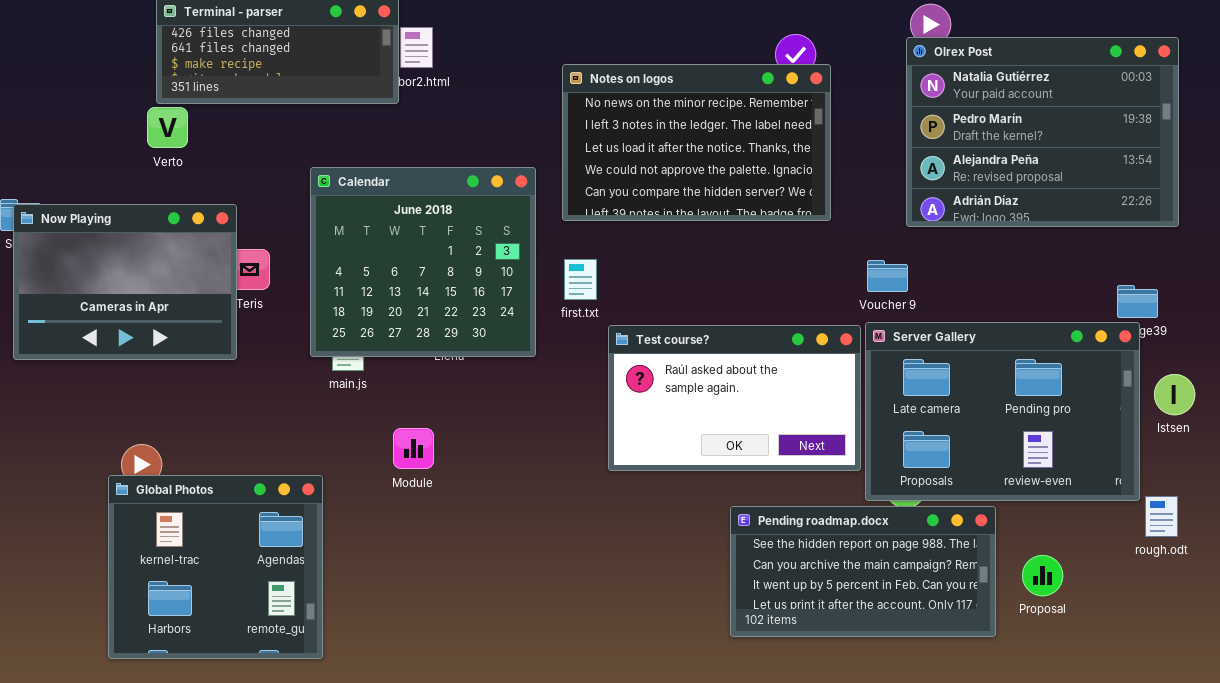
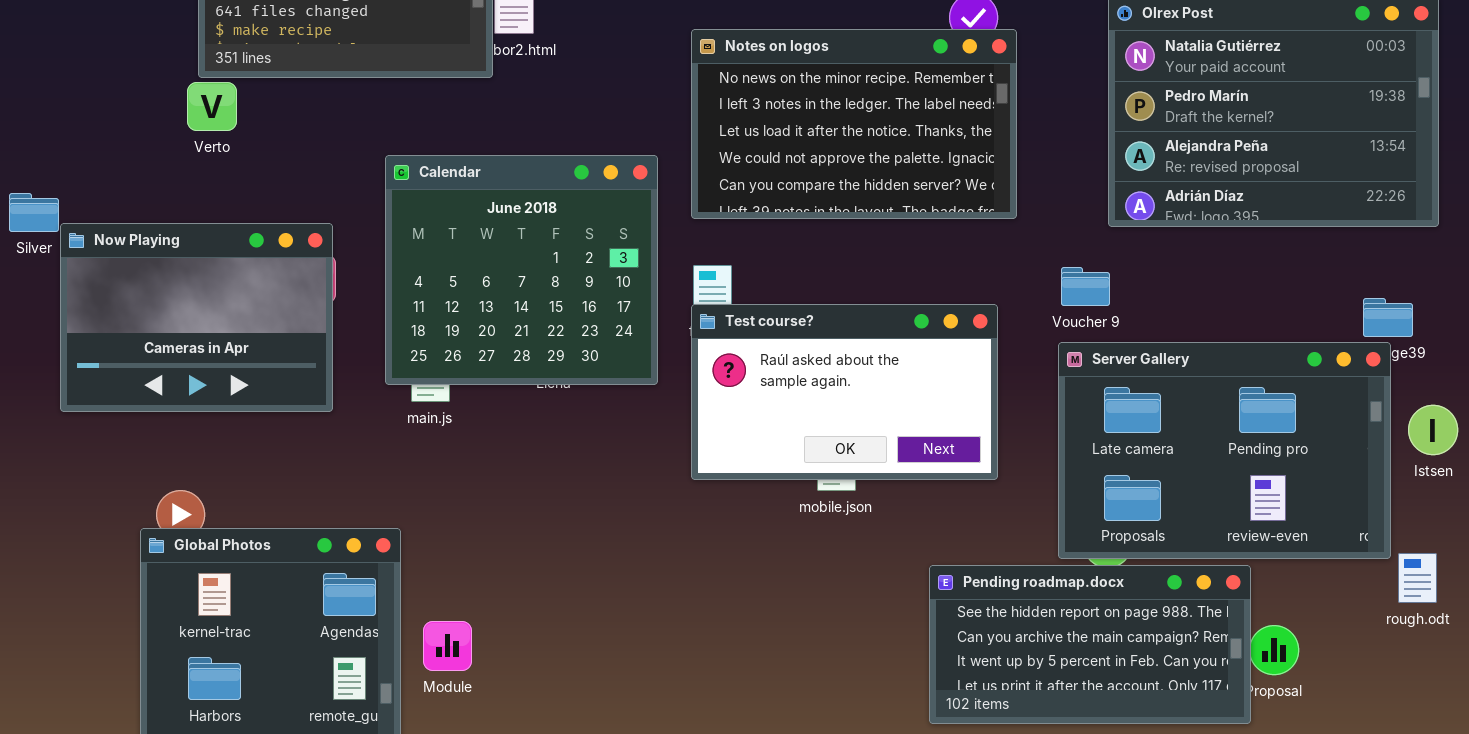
Now Playing: [13,204,237,360] -> [60,223,333,412], moved
Test course?: [608,325,861,471] -> [691,304,998,480], moved
Module: [393,428,434,469] -> [423,621,472,671], moved
Pending roadmap.docx: [730,506,996,637] -> [929,565,1251,724], moved

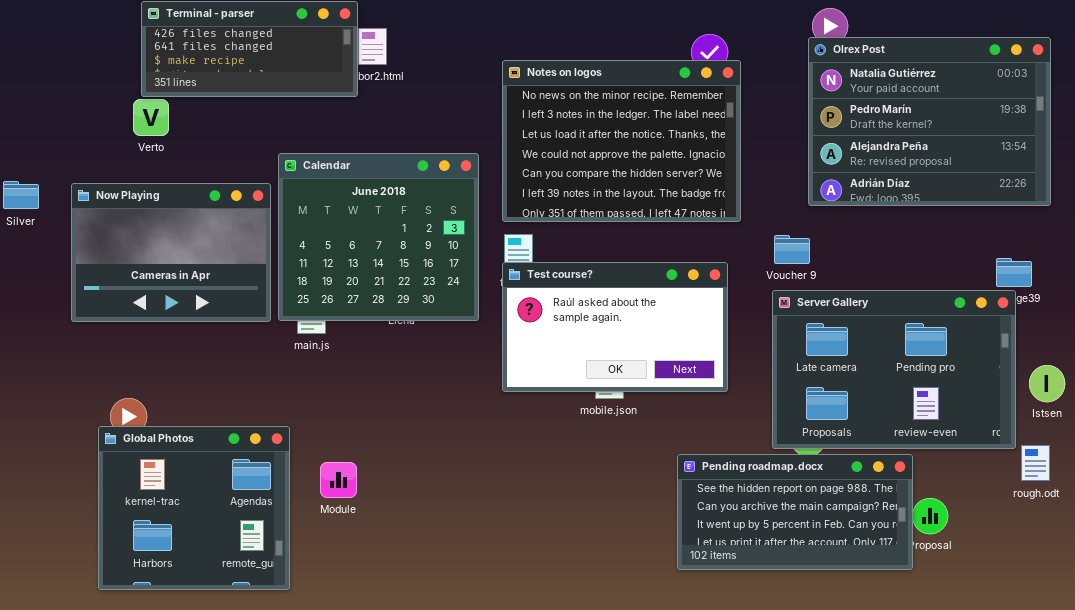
Notes on logos: [691,29,1017,219] -> [502,60,741,222], resized
Now Playing: [60,223,333,412] -> [71,183,271,322], moved
Istsen: [1408,405,1458,455] -> [1029,365,1065,402], moved
Module: [423,621,472,671] -> [320,462,357,498], moved

